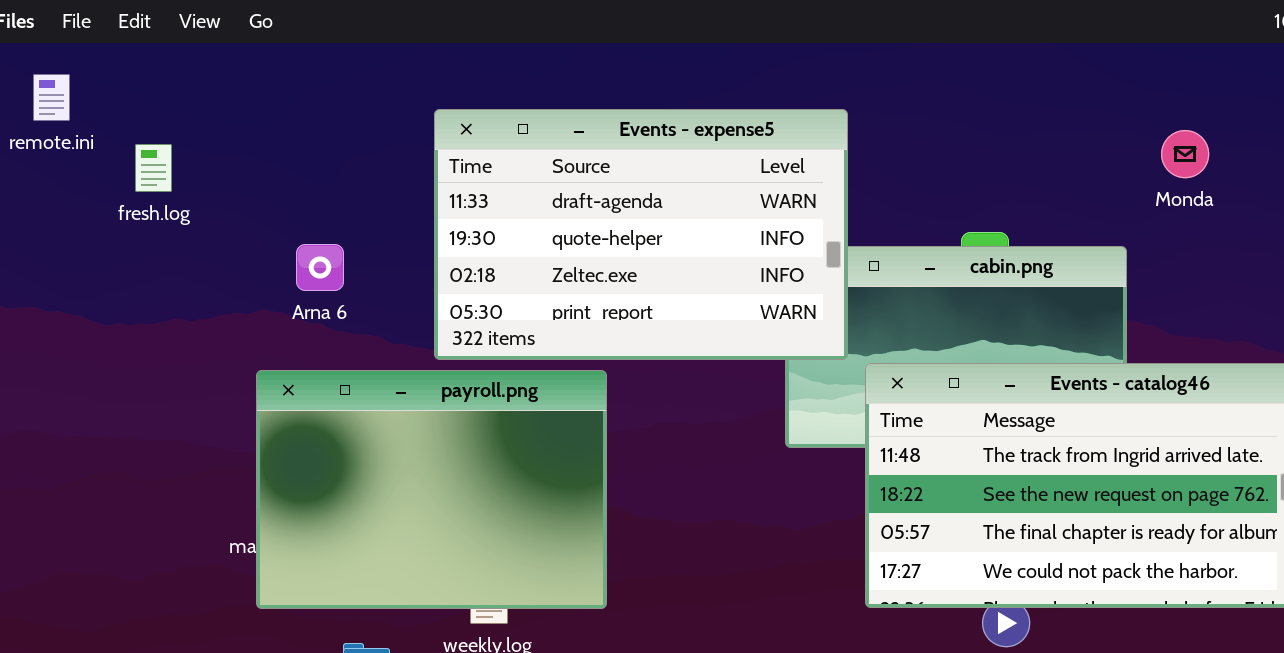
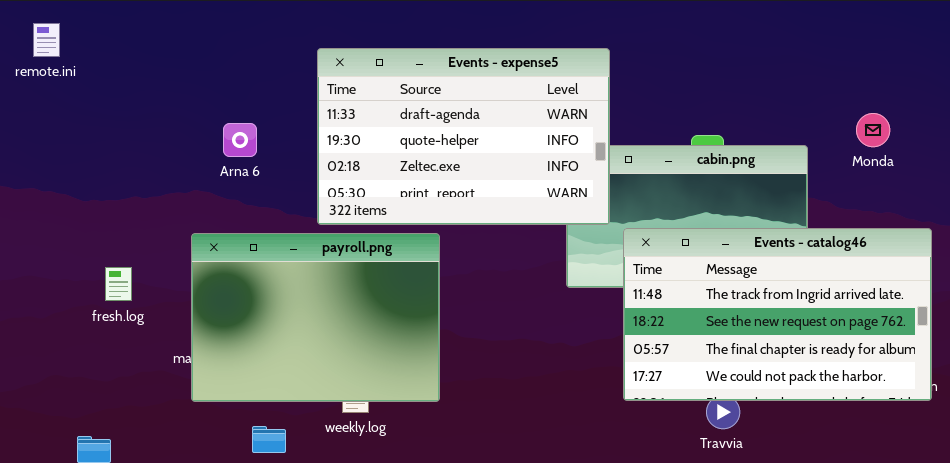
Monda: [1161,130,1209,178] -> [856,113,890,147], moved
fresh.log: [135,144,172,192] -> [105,267,132,301], moved
Arna 6: [296,244,344,291] -> [223,123,257,157], moved

